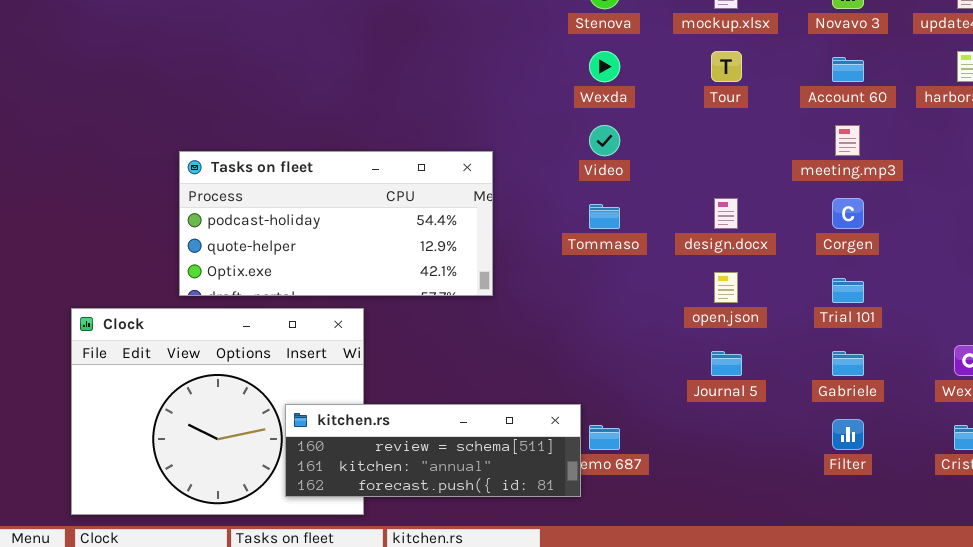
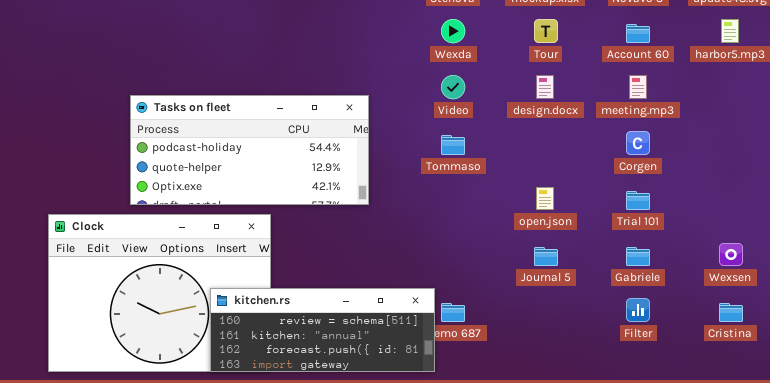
design.docx: [714,198,738,229] -> [536,75,554,99], moved
kitchen.rs: [285,404,581,497] -> [210,288,435,372], resized

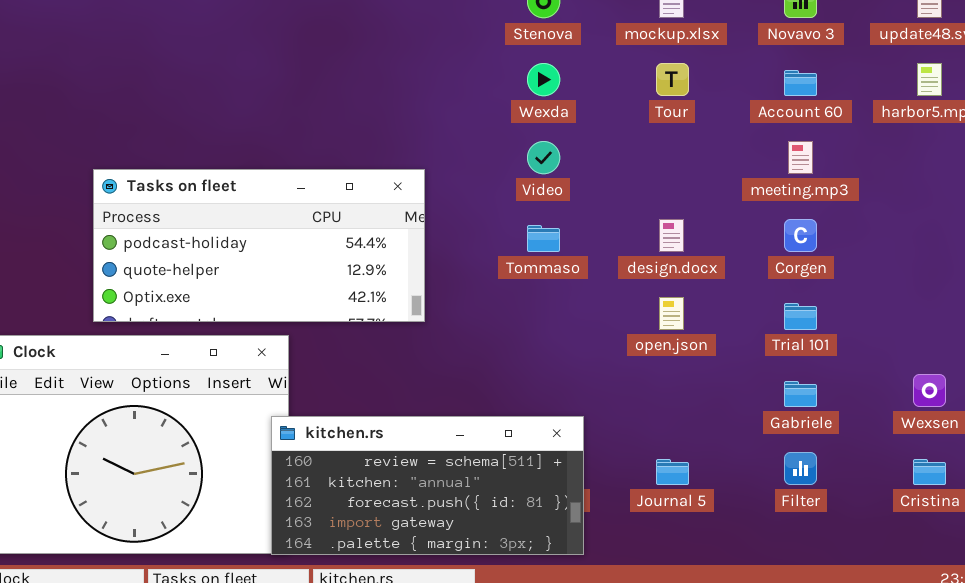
design.docx: [536,75,554,99] -> [659,219,684,252], moved
Journal 5: [534,247,558,266] -> [656,459,689,485], moved
kitchen.rs: [210,288,435,372] -> [271,416,584,555], moved, resized

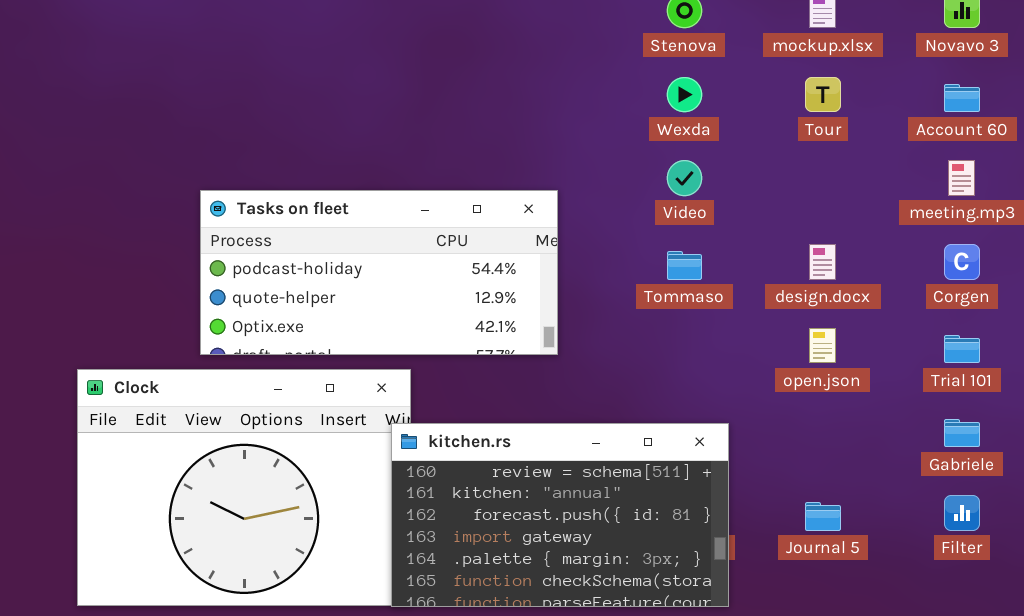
kitchen.rs: [271,416,584,555] -> [391,423,729,607], resized

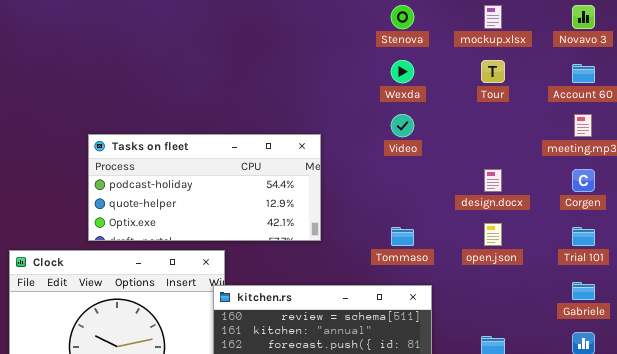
Tommaso: [667,251,702,280] -> [391,227,414,246], moved

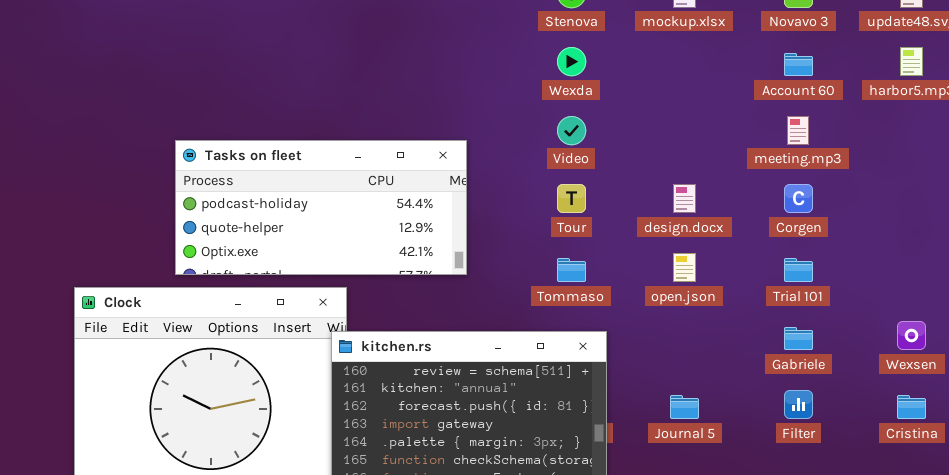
Tour: [481,60,505,83] -> [557,184,586,213], moved

